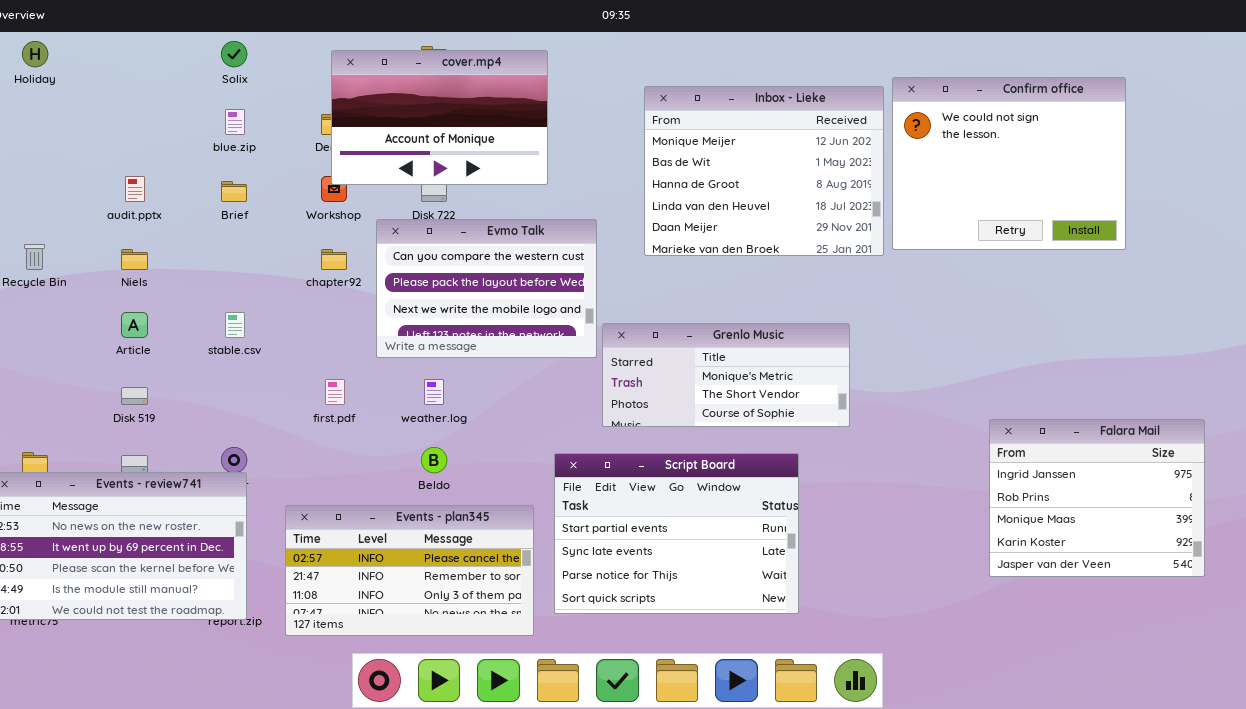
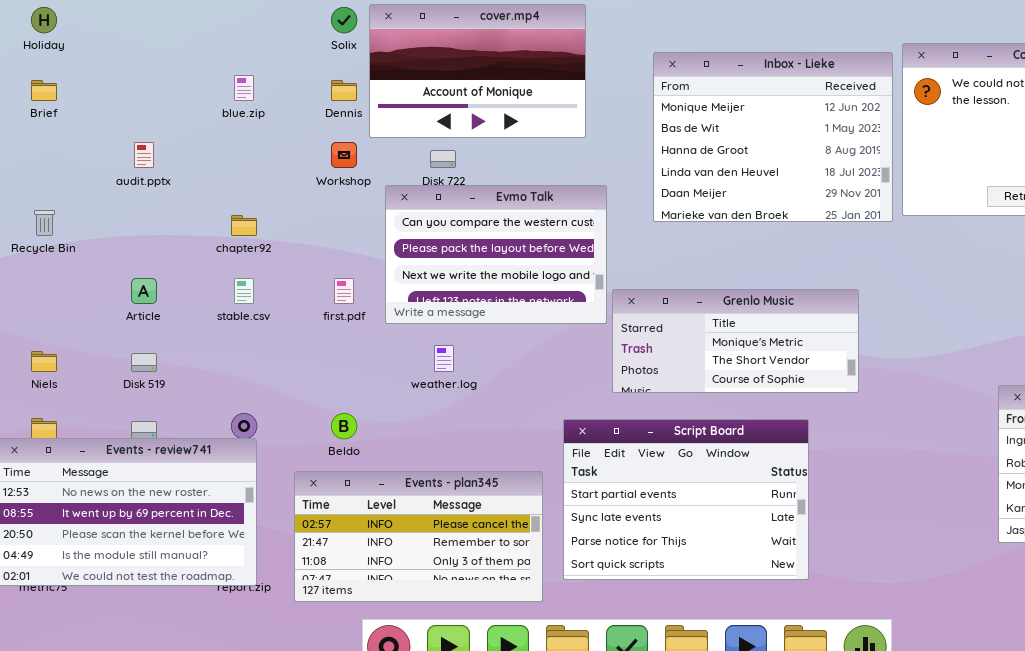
Solix: [221,41,247,67] -> [331,7,357,33], moved
cover.mp4: [331,50,548,185] -> [369,4,586,138], moved
Brief: [221,181,247,202] -> [31,80,57,101], moved
Niels: [121,249,148,270] -> [31,351,57,372], moved
chapter92: [321,249,347,270] -> [231,215,257,236], moved
first.pdf: [325,379,345,405] -> [334,278,354,304], moved
Beldo: [421,447,447,473] -> [331,413,357,439], moved

